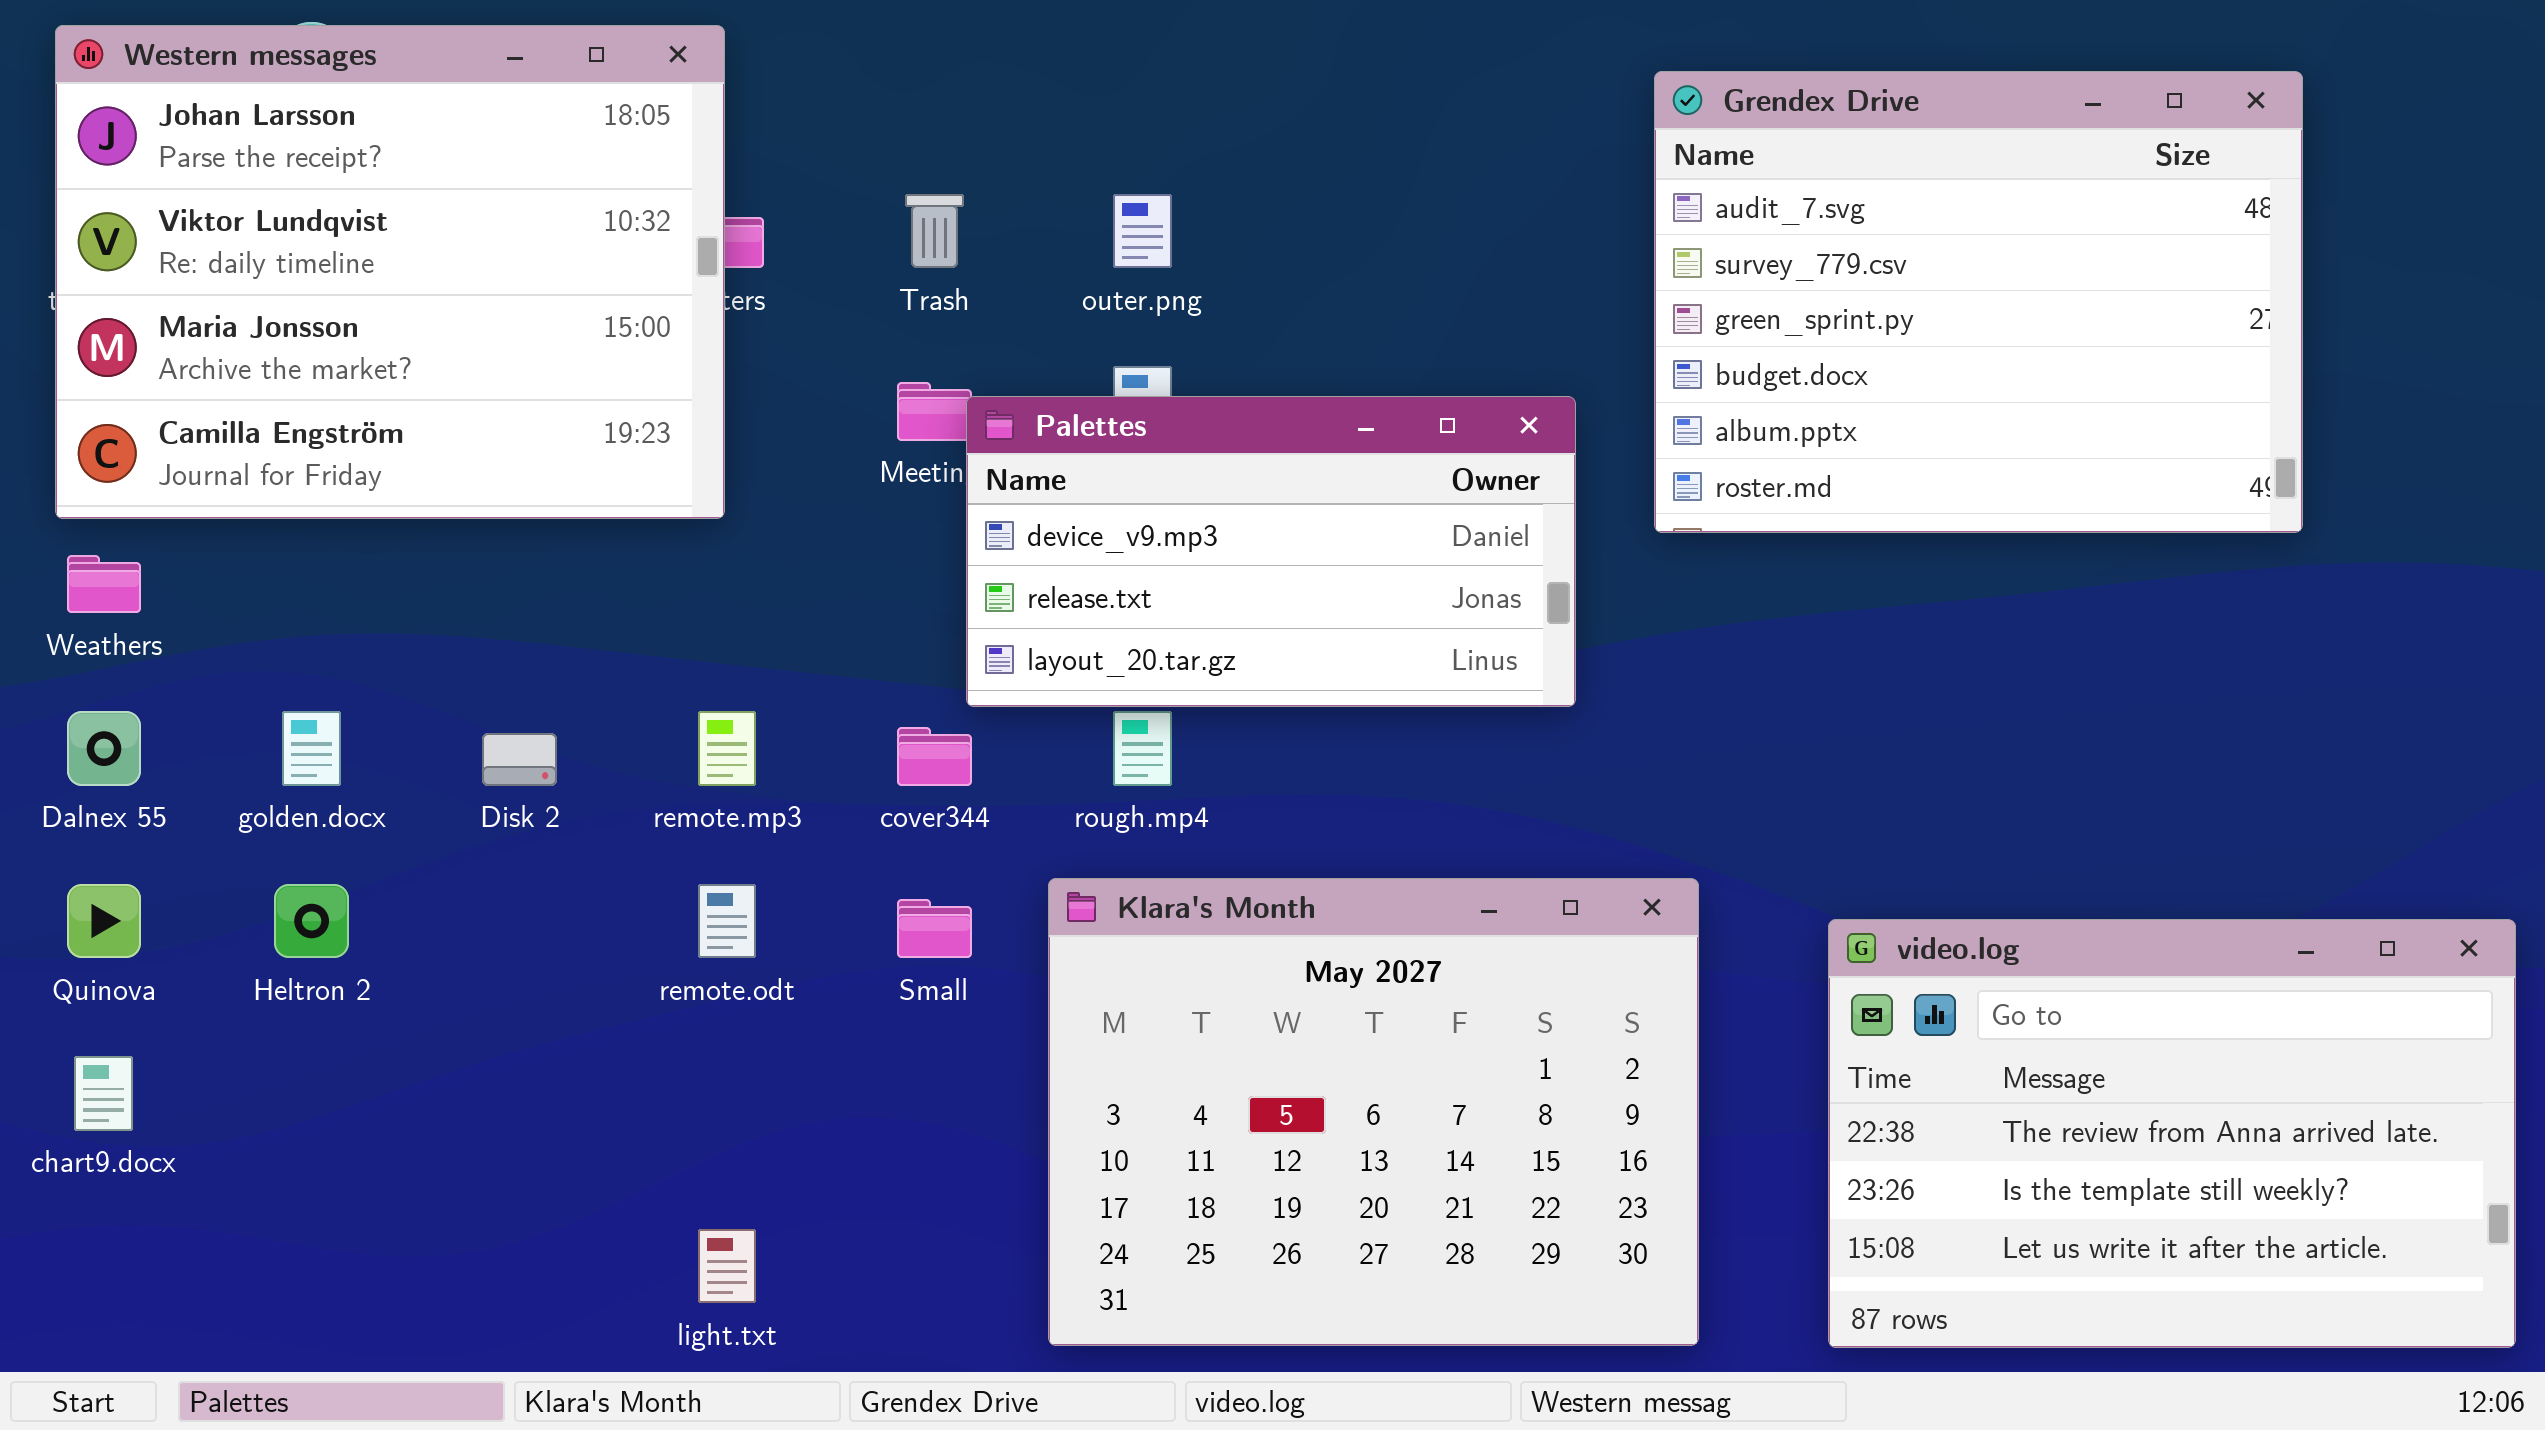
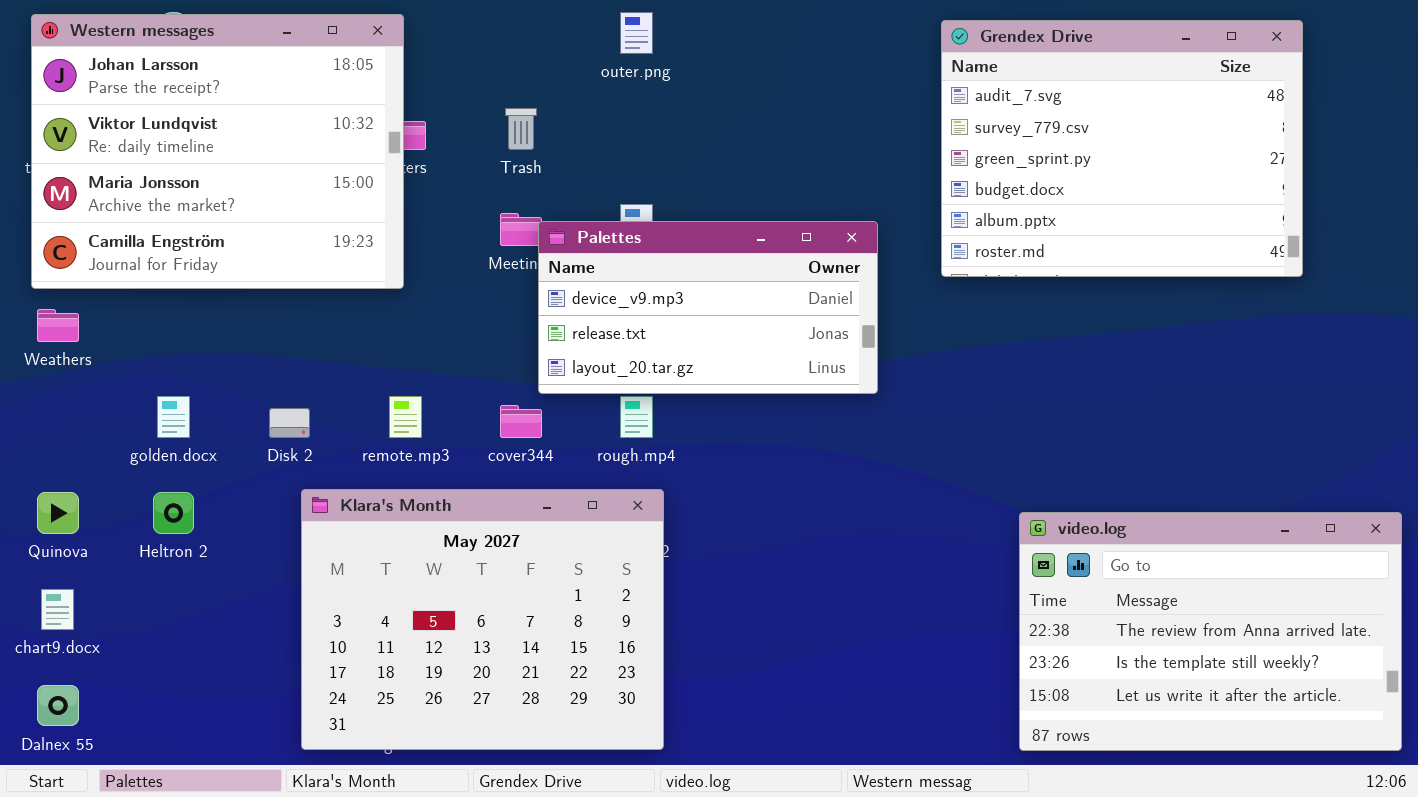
Grendex Drive: [1654,71,2303,533] -> [941,20,1303,277], moved
outer.png: [1113,194,1172,268] -> [620,12,653,54], moved
Dalnex 55: [67,711,141,786] -> [37,685,79,726], moved
Klara's Month: [1048,878,1699,1346] -> [301,489,664,750], moved

